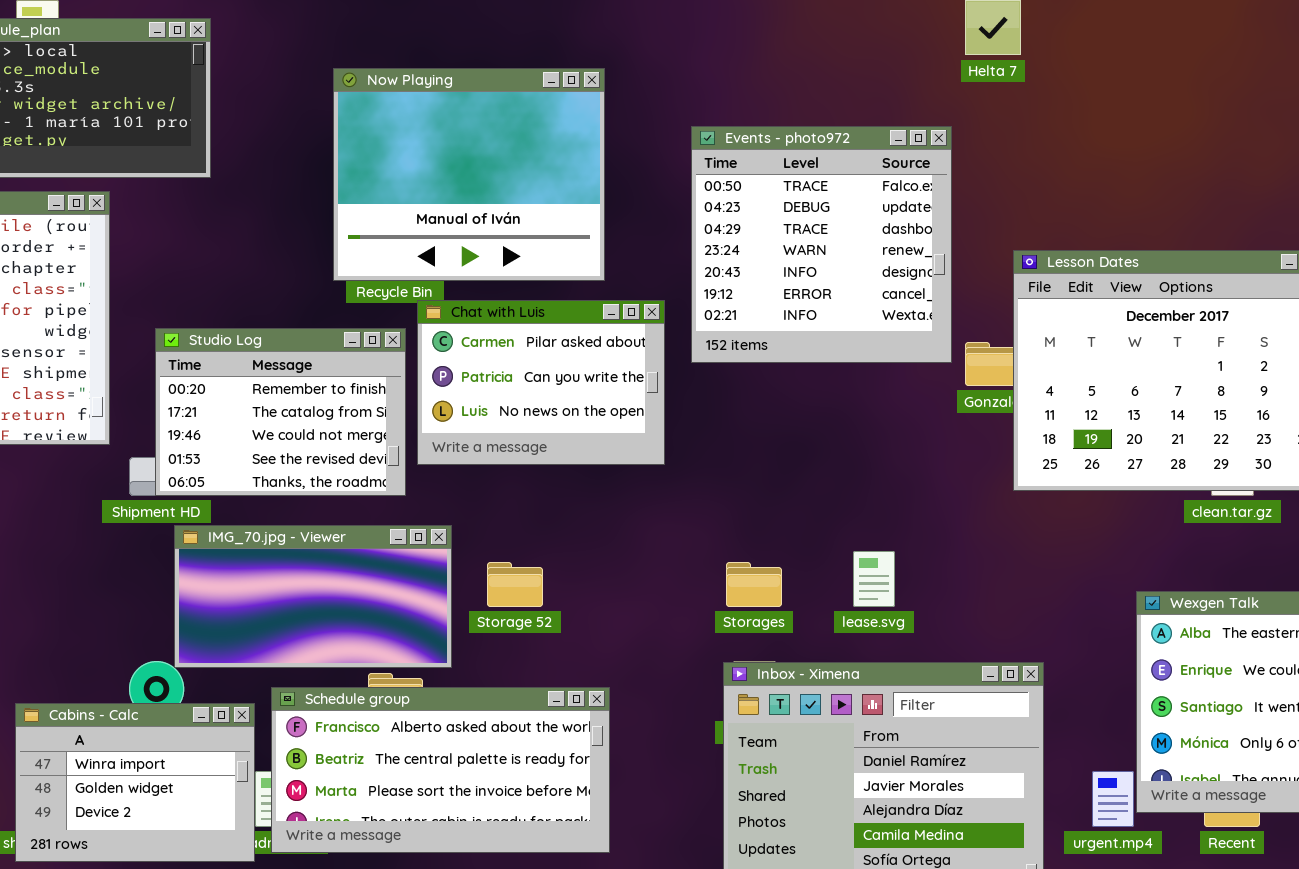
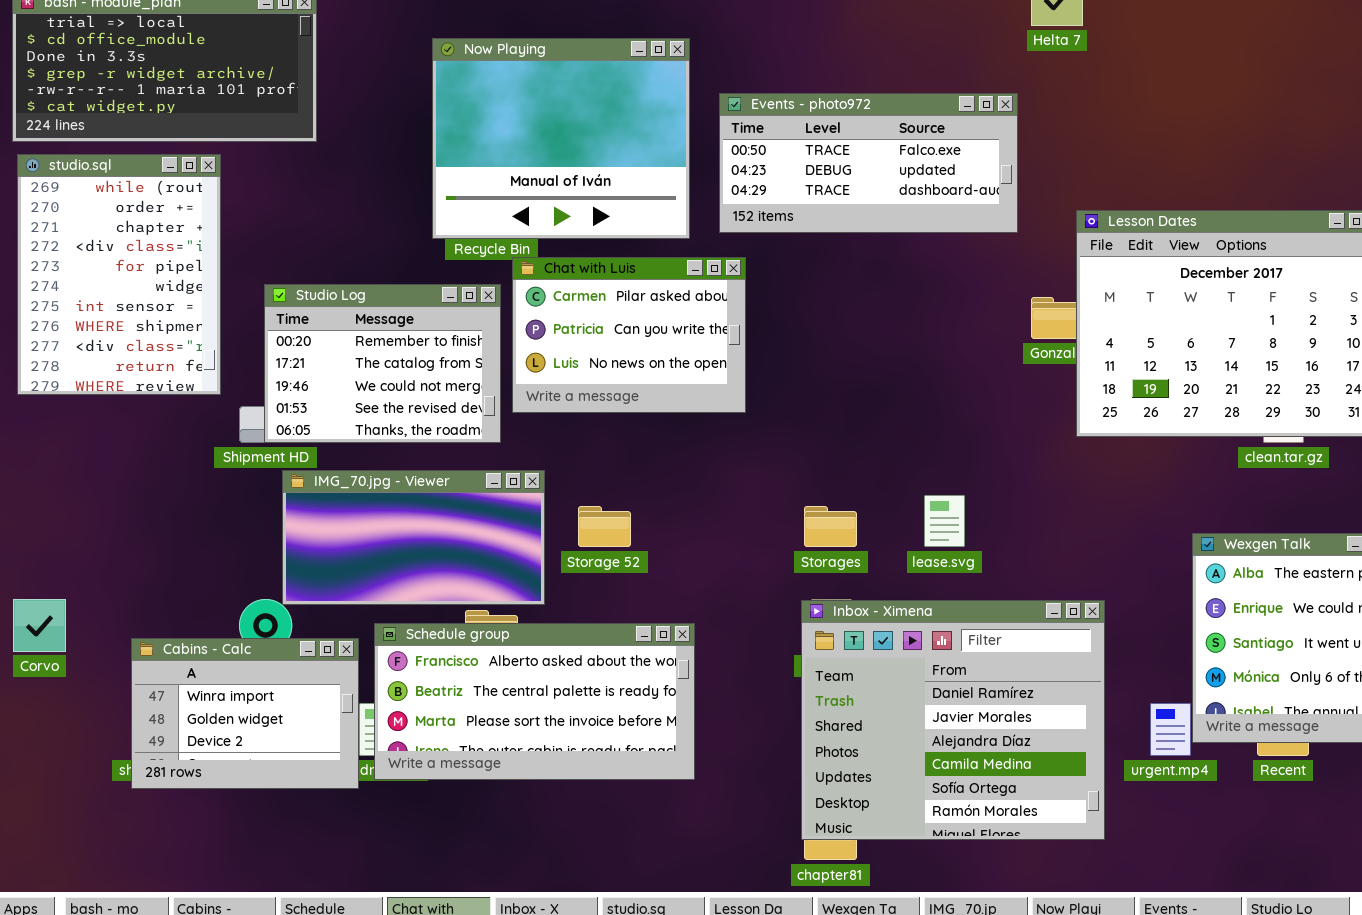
Events - photo972: [691,126,952,363] -> [719,93,1018,233], resized

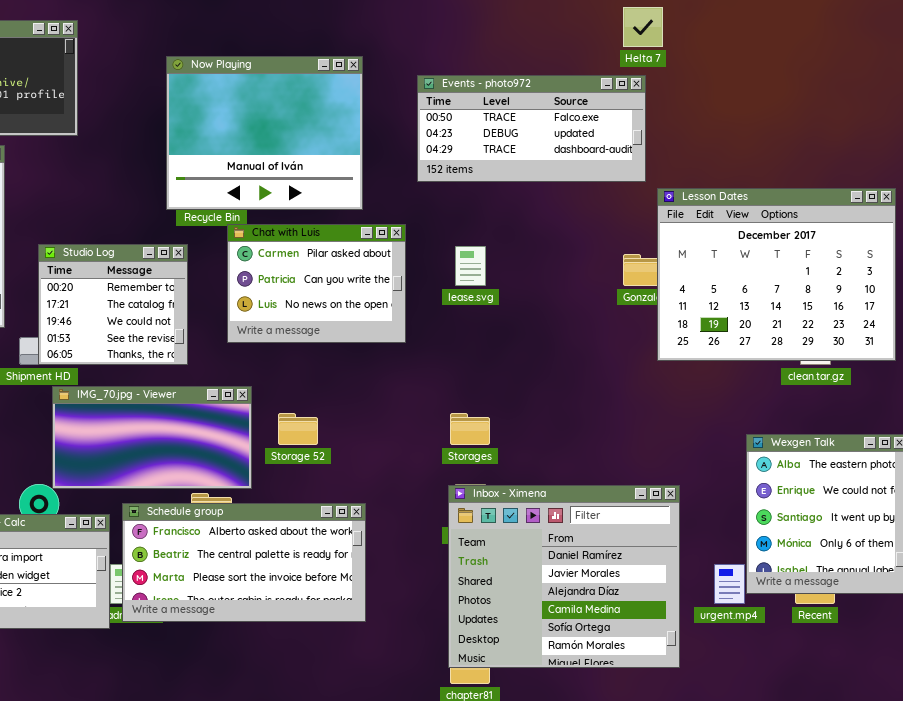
Events - photo972: [719,93,1018,233] -> [417,75,646,182], moved
Studio Log: [264,284,501,443] -> [38,244,188,365], resized
lease.svg: [924,495,965,547] -> [455,246,486,286], moved

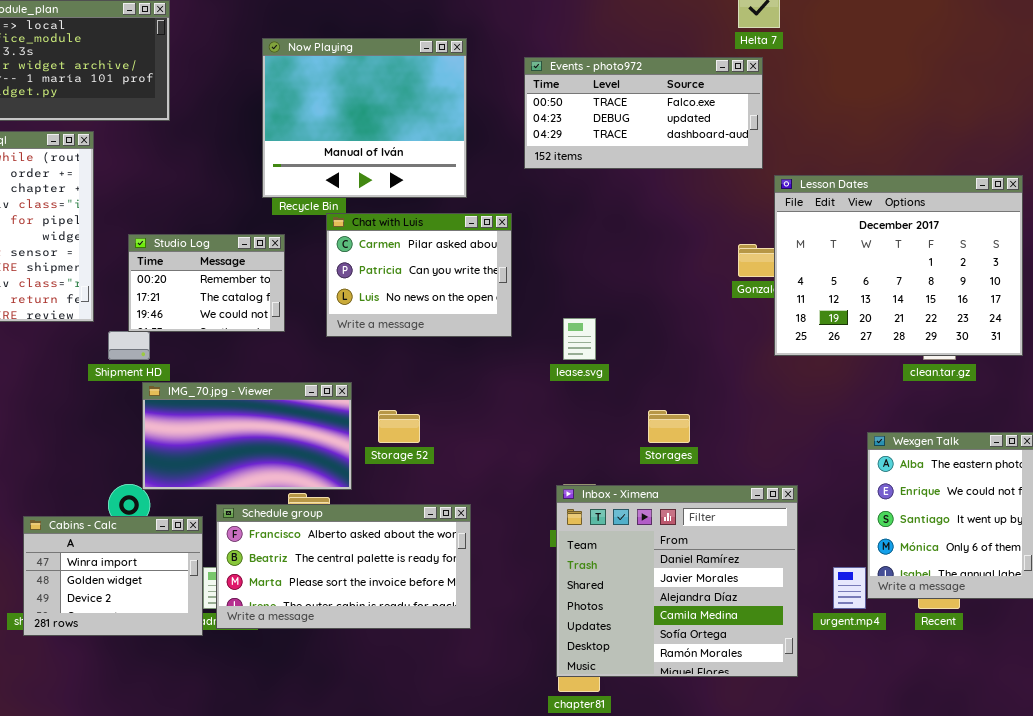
Studio Log: [38,244,188,365] -> [128,234,285,332], resized
lease.svg: [455,246,486,286] -> [563,318,596,360], moved
Storages: [450,413,490,445] -> [648,410,690,443], moved

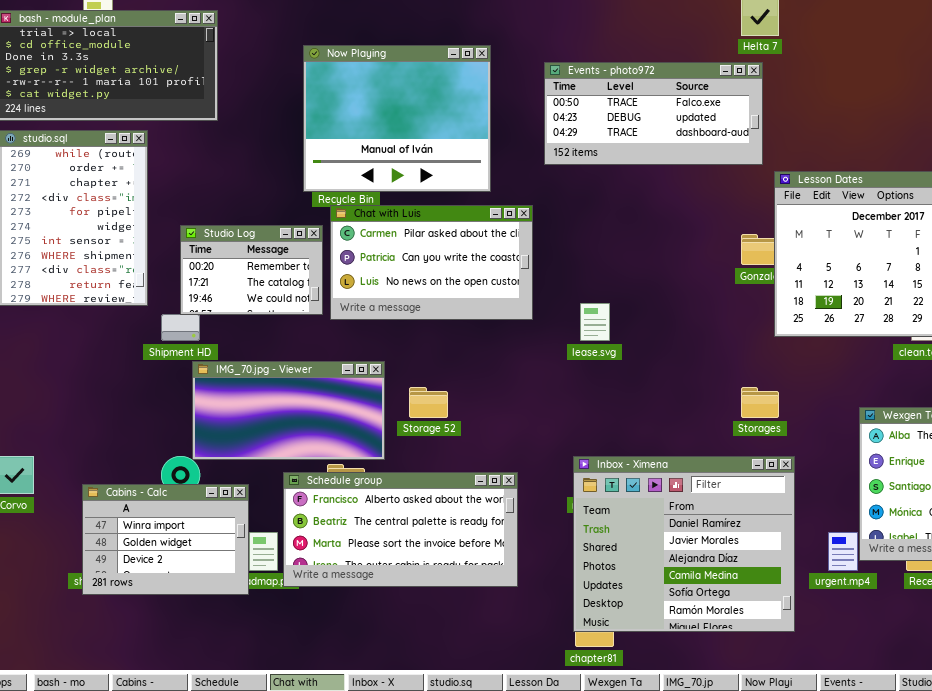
Chat with Luis: [326,213,512,337] -> [330,205,533,320], resized
Storages: [648,410,690,443] -> [741,387,779,418], moved
Schedule group: [216,504,471,629] -> [283,472,518,587], moved

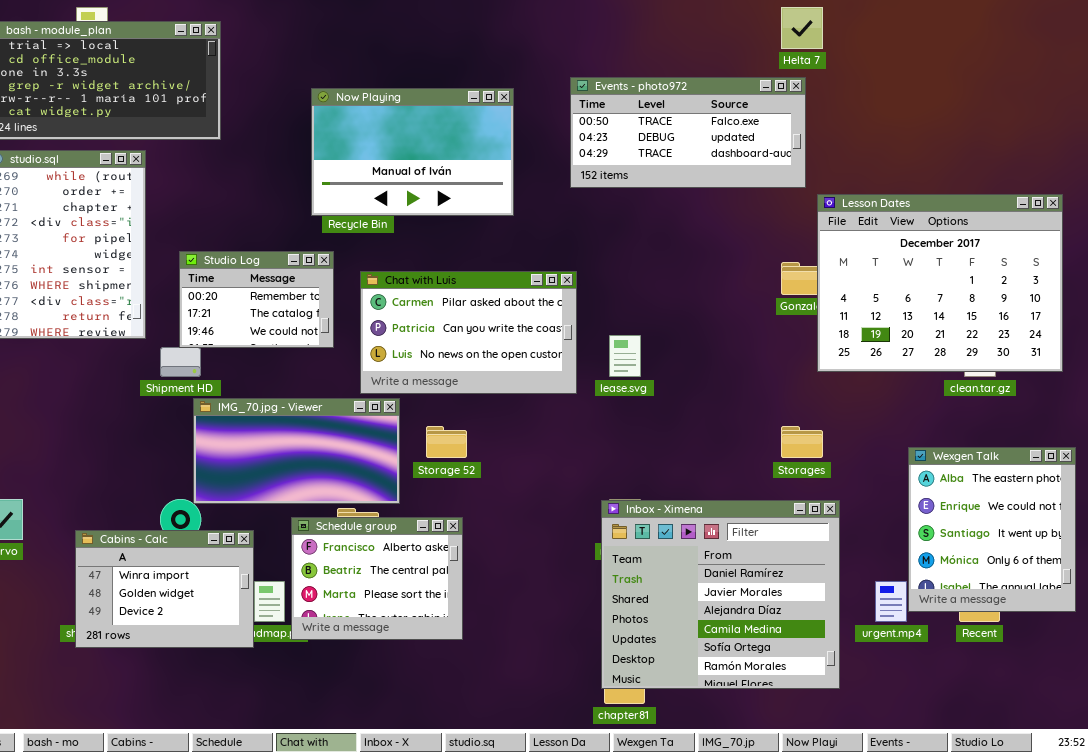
Now Playing: [303,45,491,192] -> [311,88,514,216], resized
Chat with Luis: [330,205,533,320] -> [360,271,577,394], moved
Schedule group: [283,472,518,587] -> [291,517,463,640], resized

